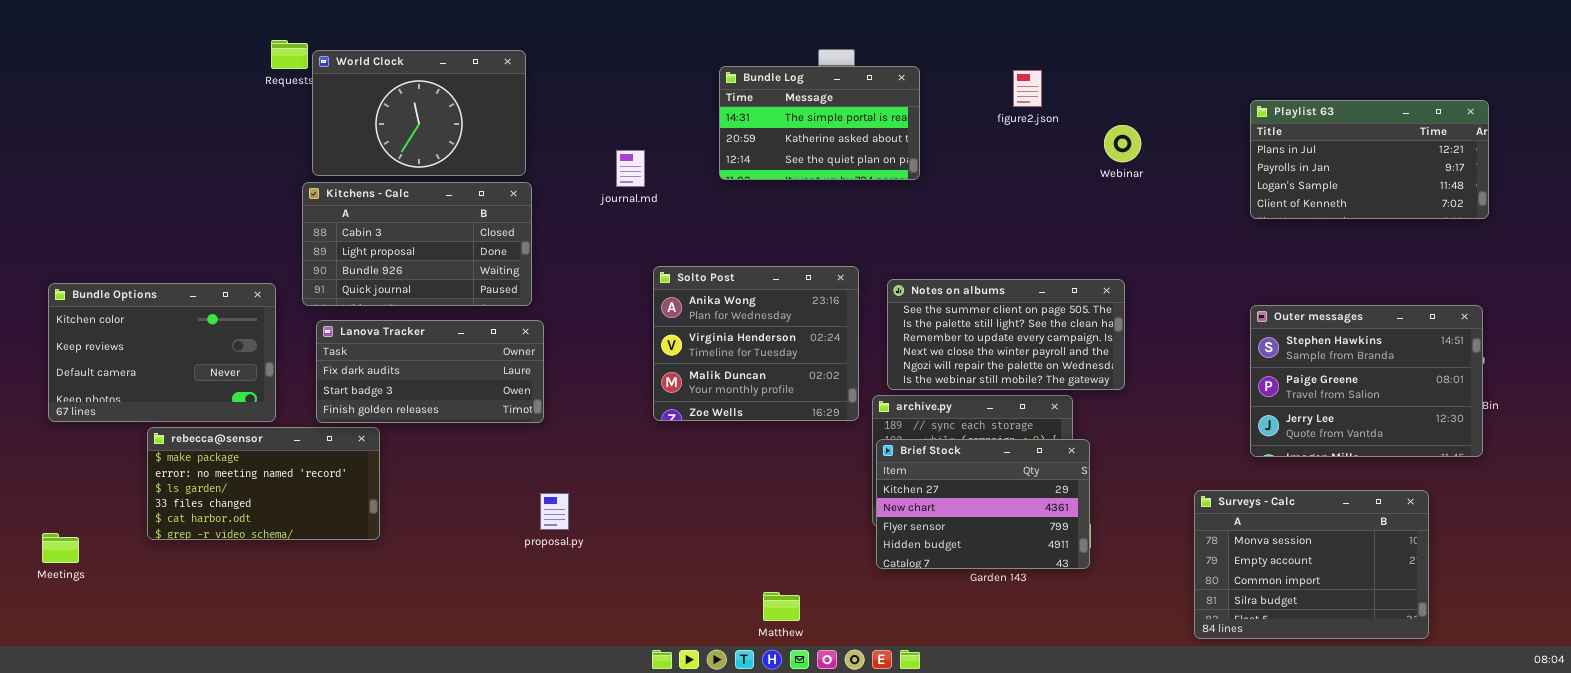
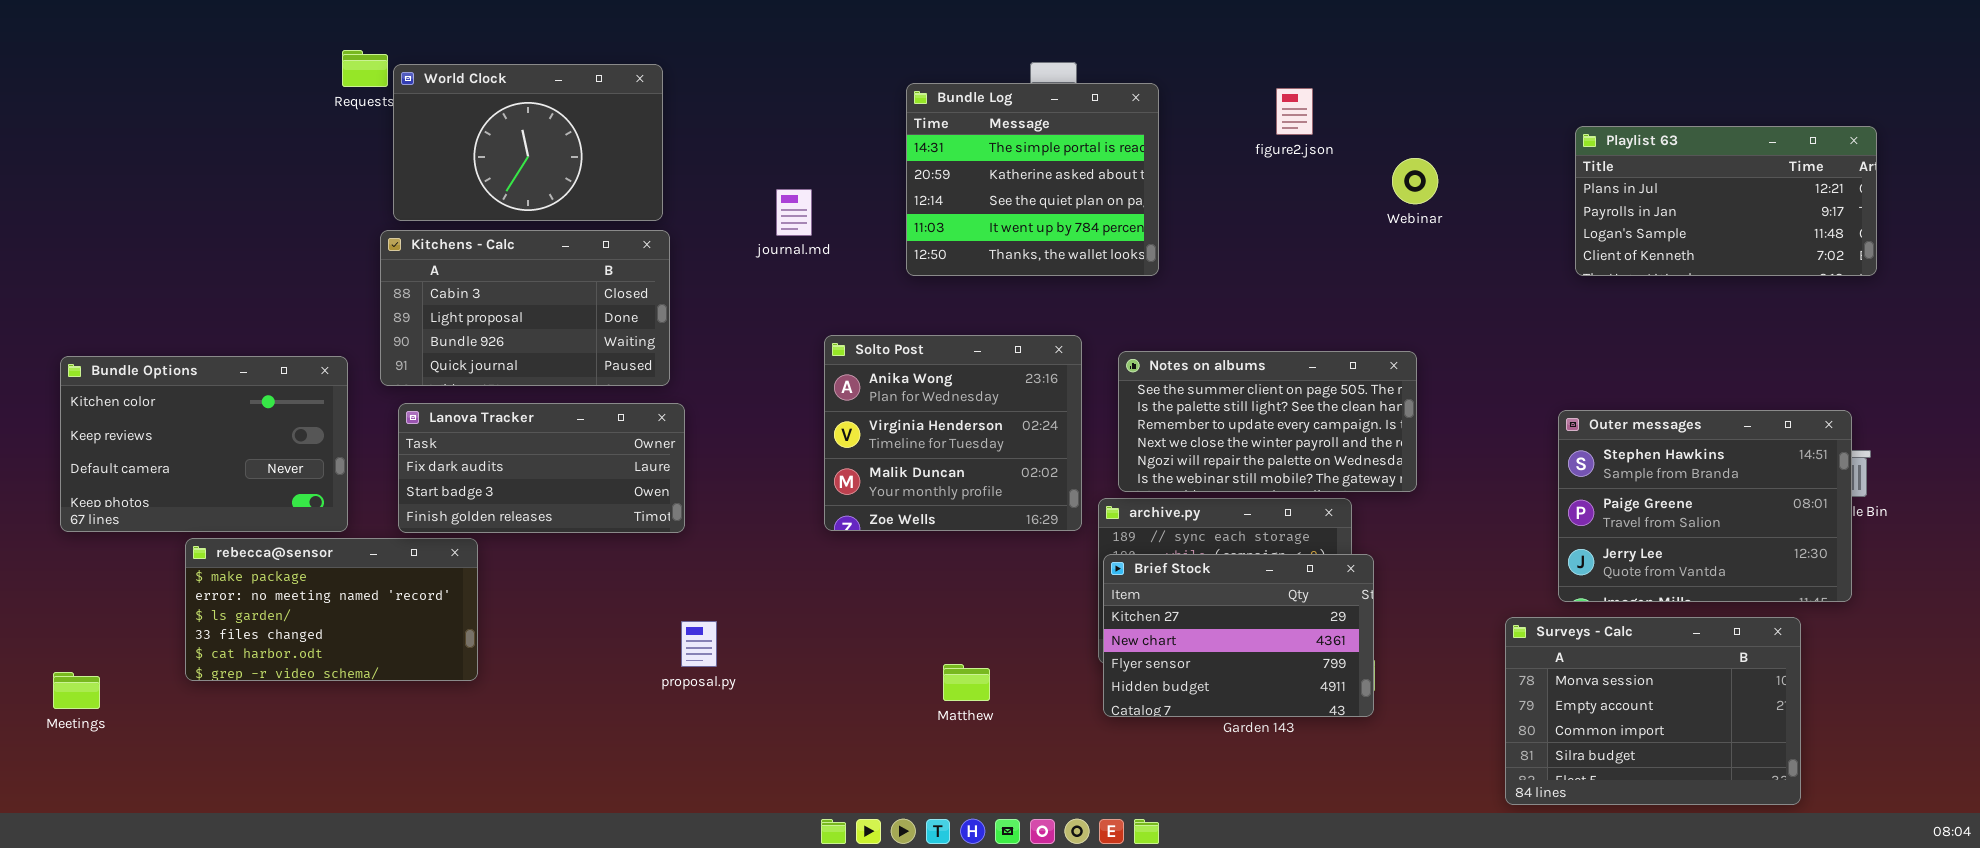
Bundle Log: [719,66,920,180] -> [906,83,1159,276], resized
Outer messages: [1250,305,1483,457] -> [1558,410,1852,602], moved
Matthew: [763,592,800,621] -> [943,664,990,701], moved

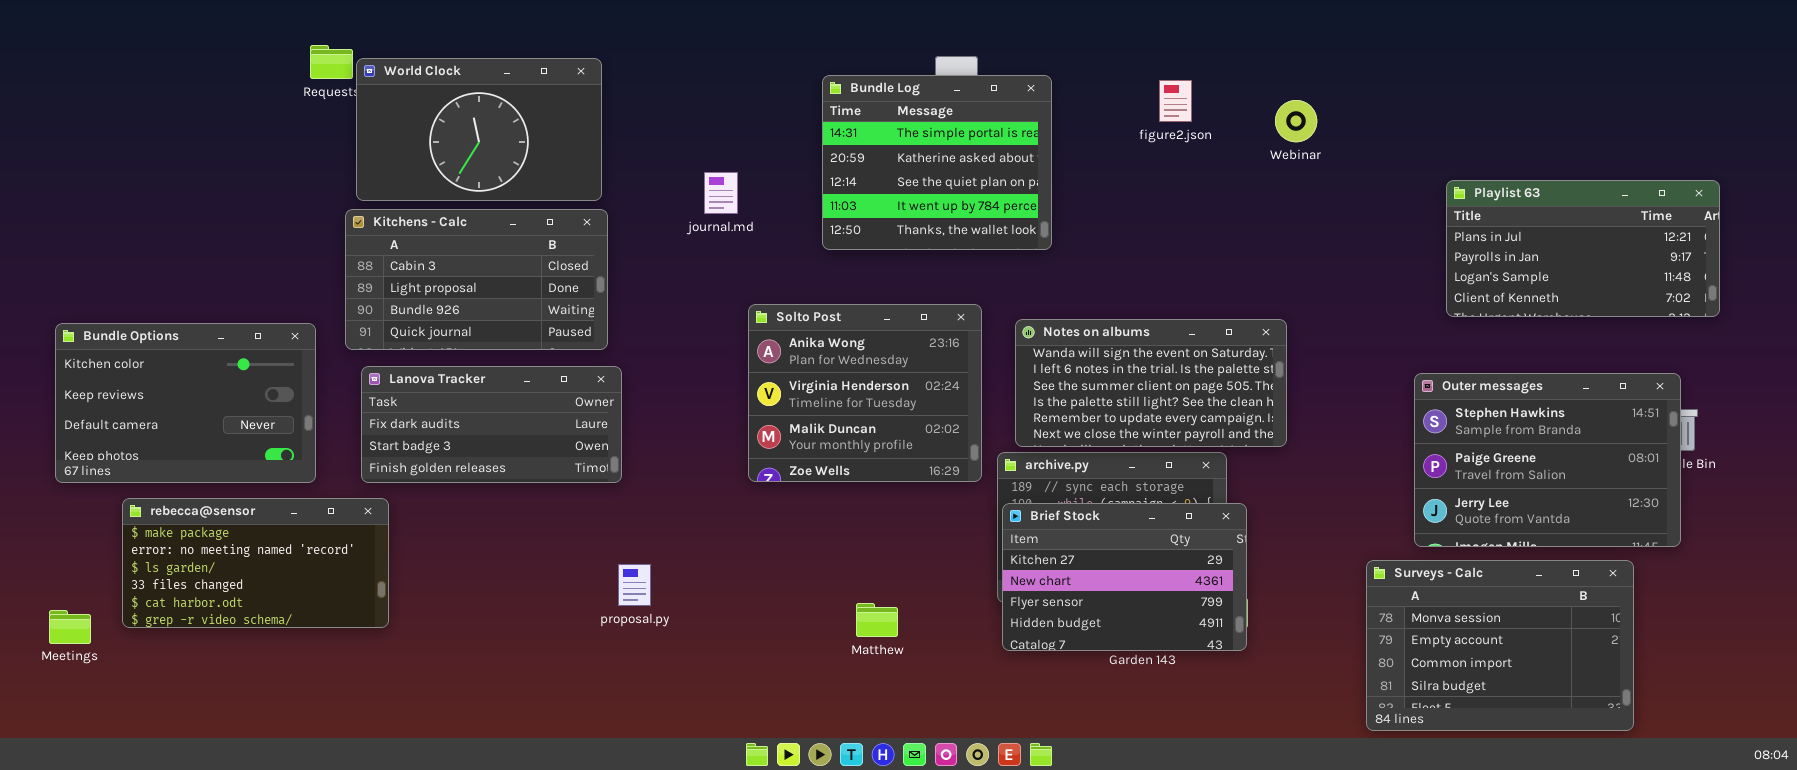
Playlist 63: [1575,126,1877,276] -> [1446,180,1720,317], moved
Webinar: [1392,158,1438,204] -> [1275,100,1317,142], moved
Notes on albums: [1118,351,1417,492] -> [1015,319,1287,447], scrolled up 2 rows
rebecca@sensor: [185,538,478,681] -> [122,498,389,628], moved

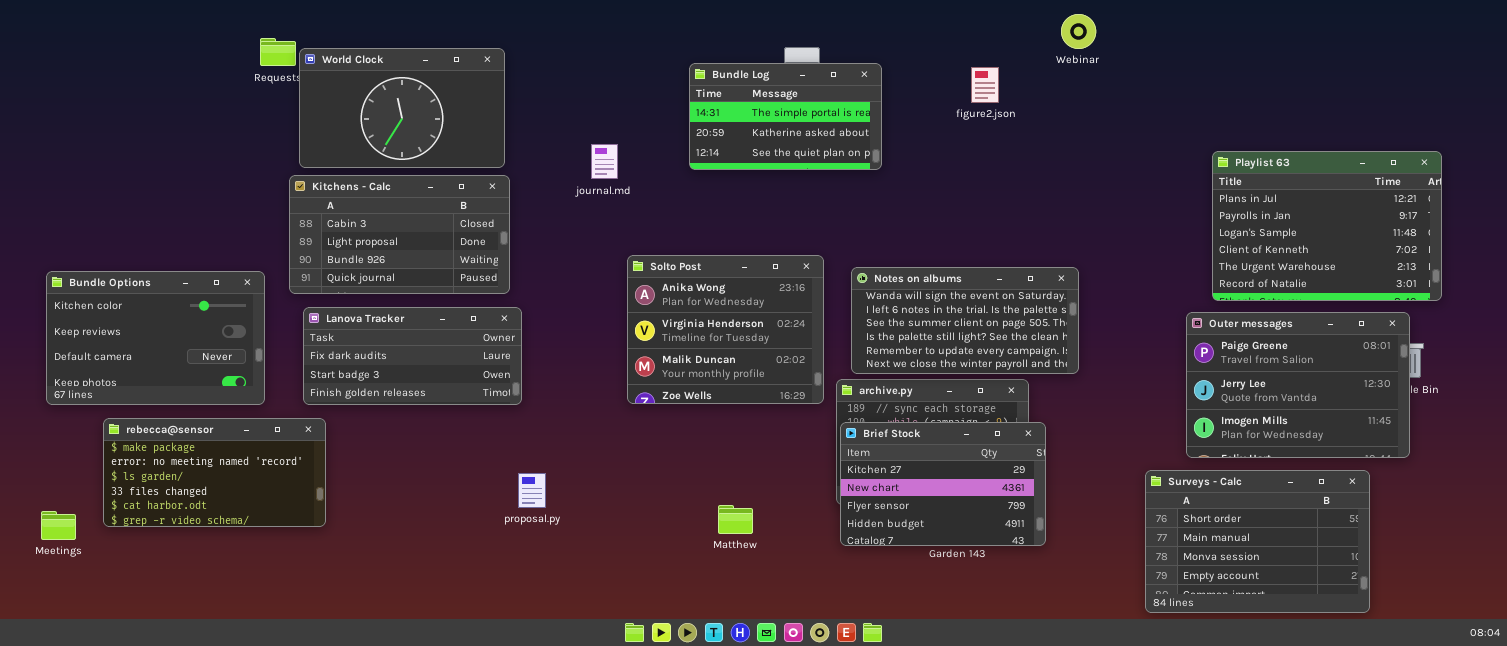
Bundle Log: [822,75,1052,250] -> [689,63,882,170], resized
Webinar: [1275,100,1317,142] -> [1061,14,1096,49], moved
Playlist 63: [1446,180,1720,317] -> [1212,151,1442,301], resized
Outer messages: [1414,373,1681,547] -> [1186,312,1410,458], scrolled down 1 row
Surveys - Calc: [1366,560,1634,731] -> [1145,470,1370,613], scrolled up 2 rows

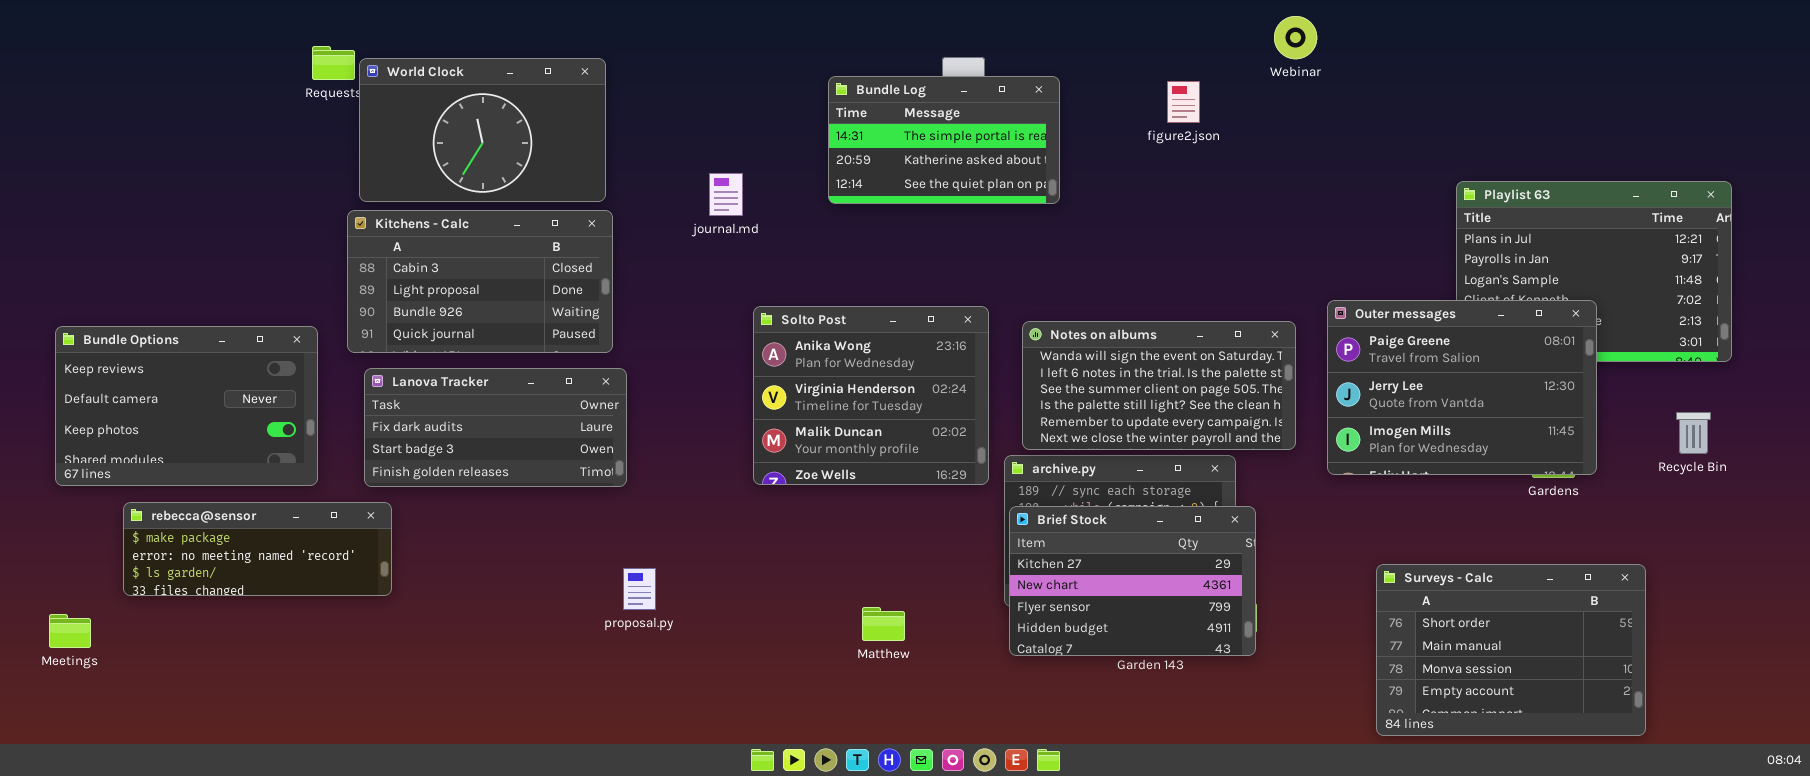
Bundle Options: [46,271,265,405] -> [55,326,318,486], scrolled down 1 row
Outer messages: [1186,312,1410,458] -> [1327,300,1597,475], moved
rebecca@sensor: [103,418,326,527] -> [123,502,392,596], resized

